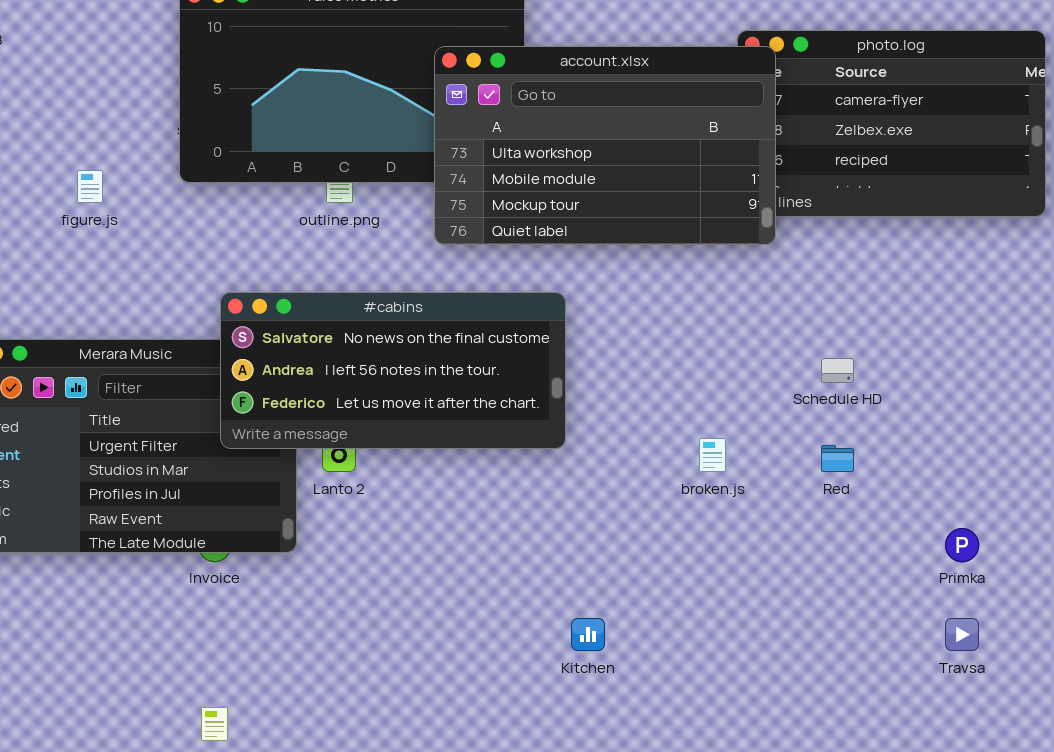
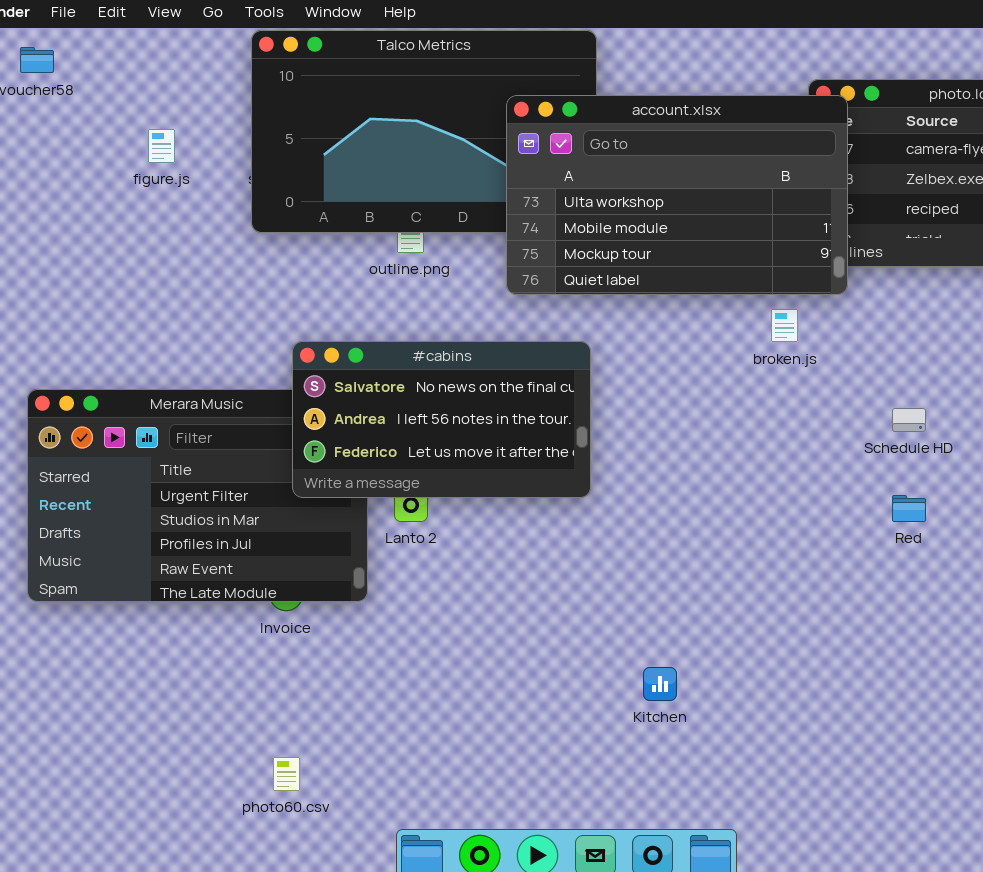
figure.js: [77,170,103,203] -> [148,129,175,163], moved
#cabins: [220,292,566,449] -> [292,341,591,498], resized
broken.js: [699,438,726,472] -> [771,309,798,342], moved

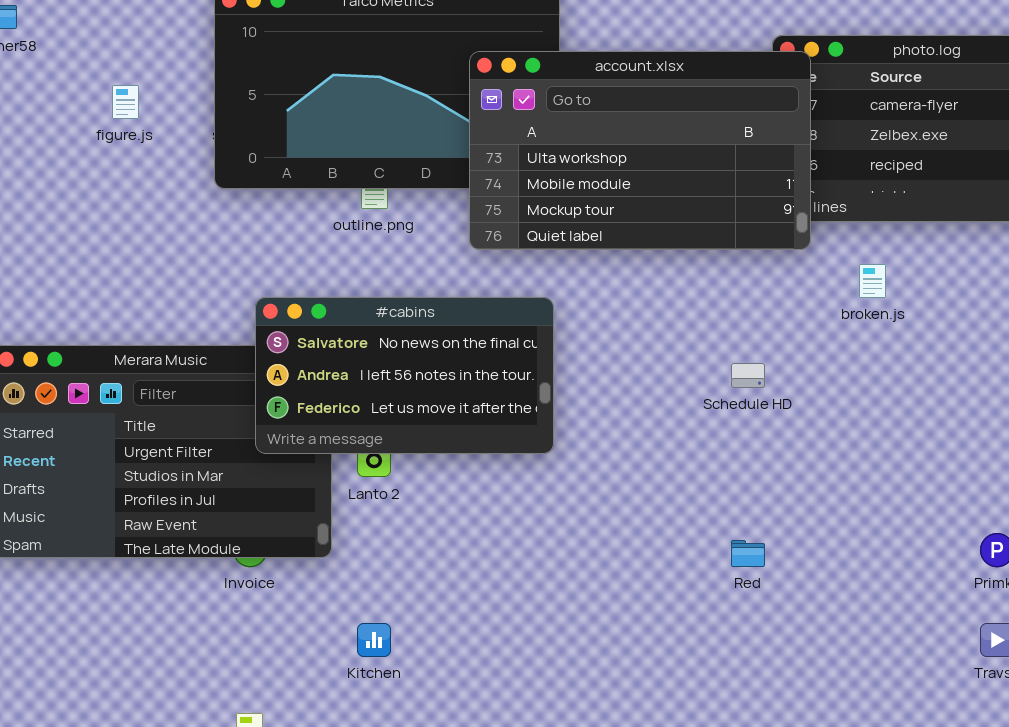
broken.js: [771,309,798,342] -> [859,264,886,298], moved
Schedule HD: [892,408,926,432] -> [731,363,765,388], moved
Red: [892,495,926,522] -> [731,540,765,567], moved
Kitchen: [643,667,677,701] -> [357,623,391,657], moved

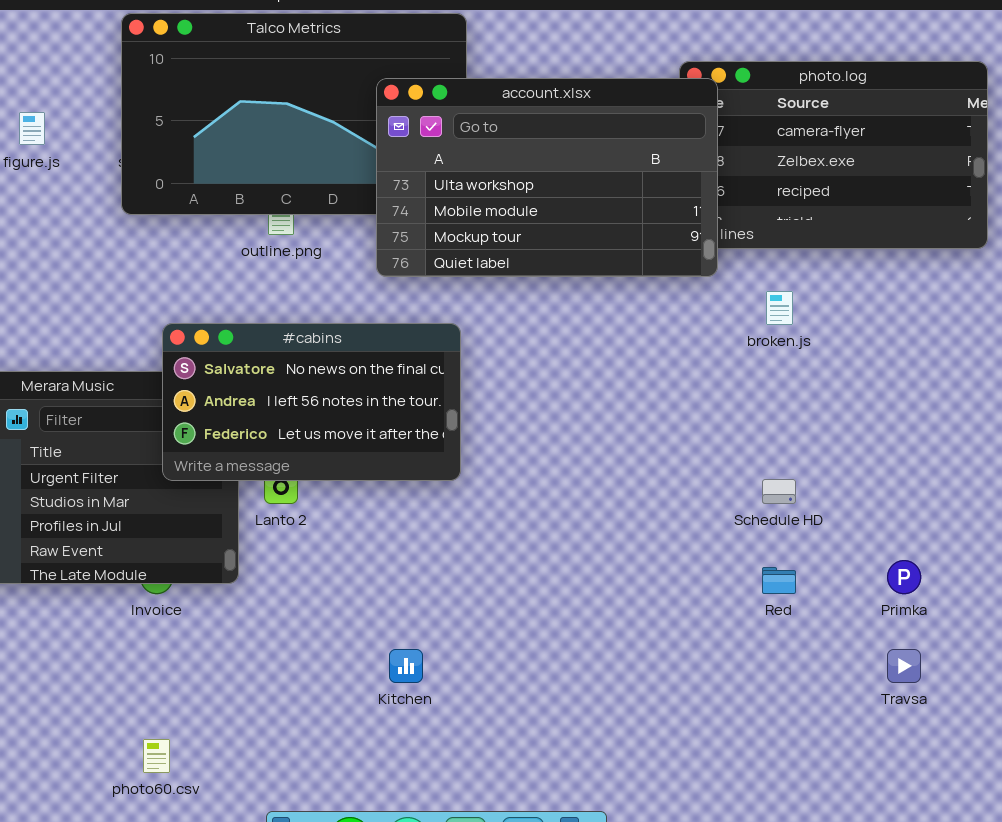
Schedule HD: [731,363,765,388] -> [762,479,796,504], moved
Red: [731,540,765,567] -> [762,567,796,594], moved
Kitchen: [357,623,391,657] -> [389,649,423,683], moved

